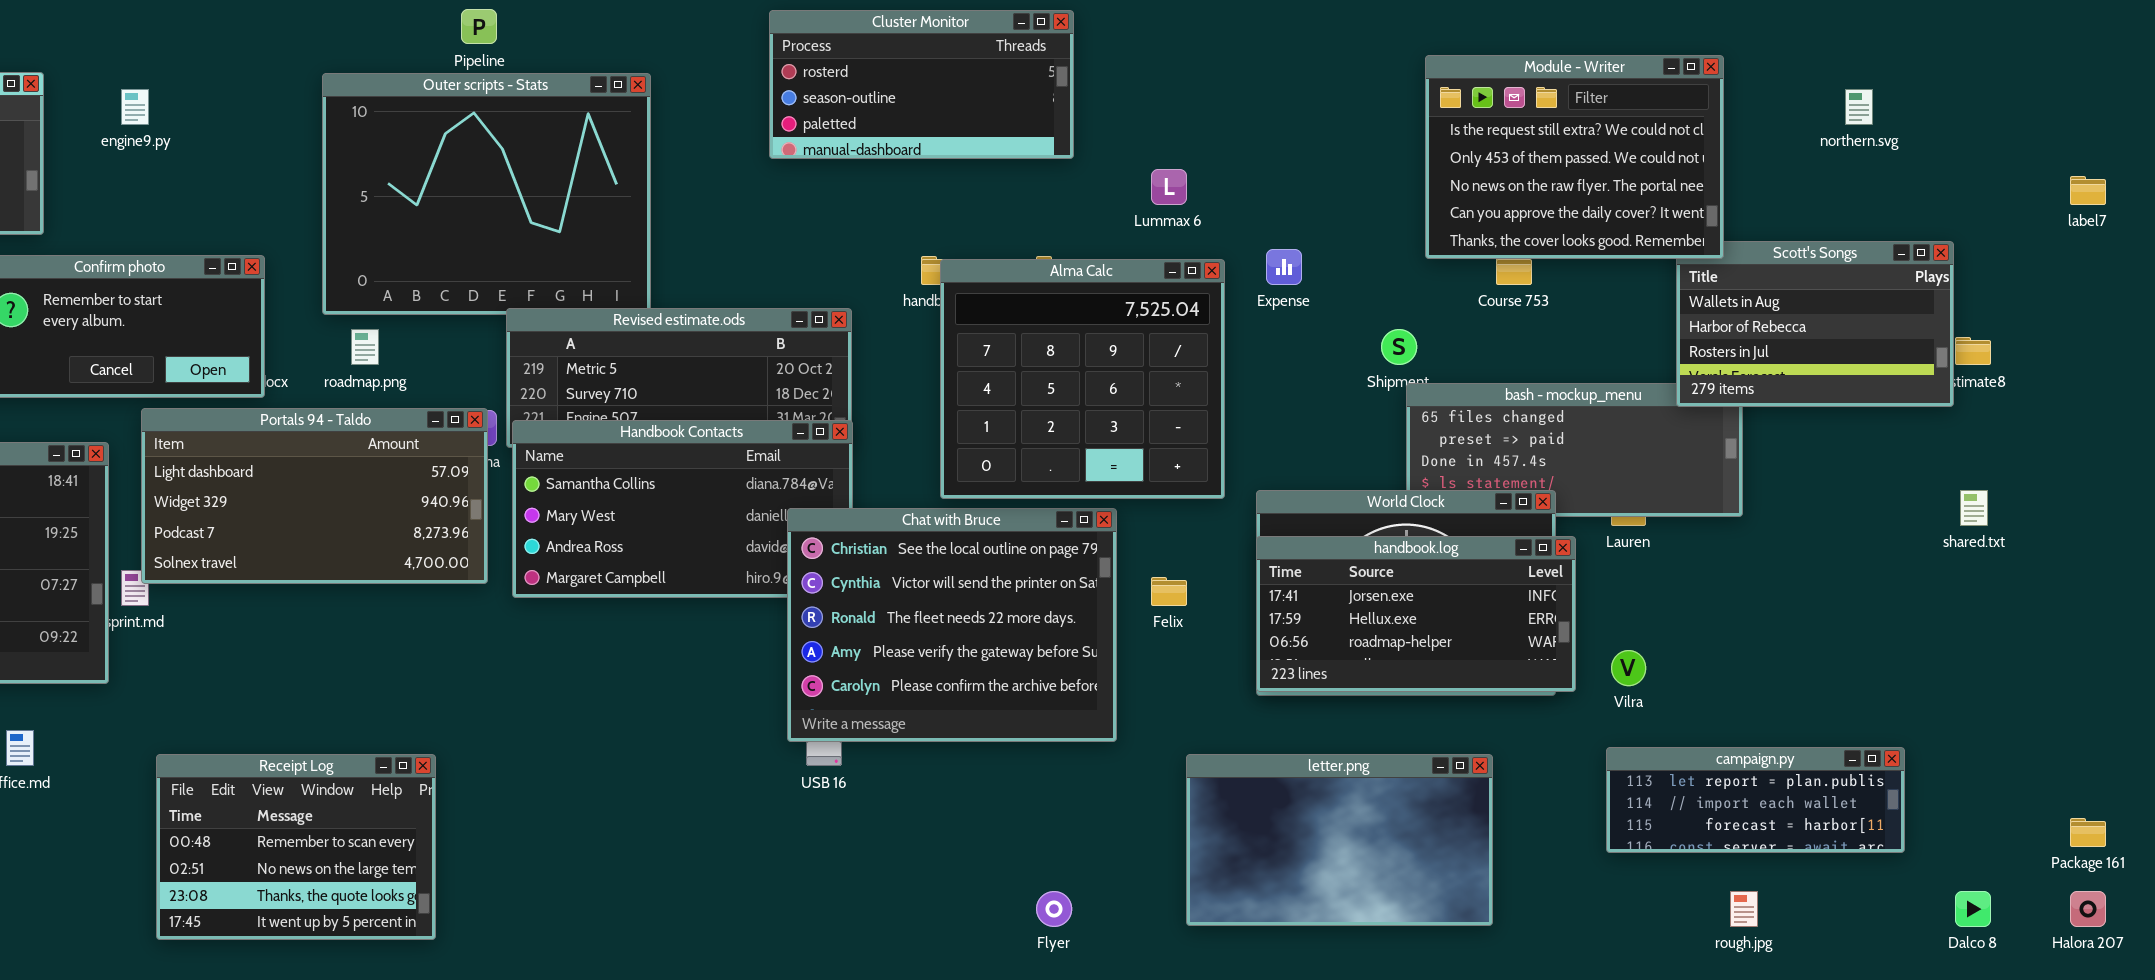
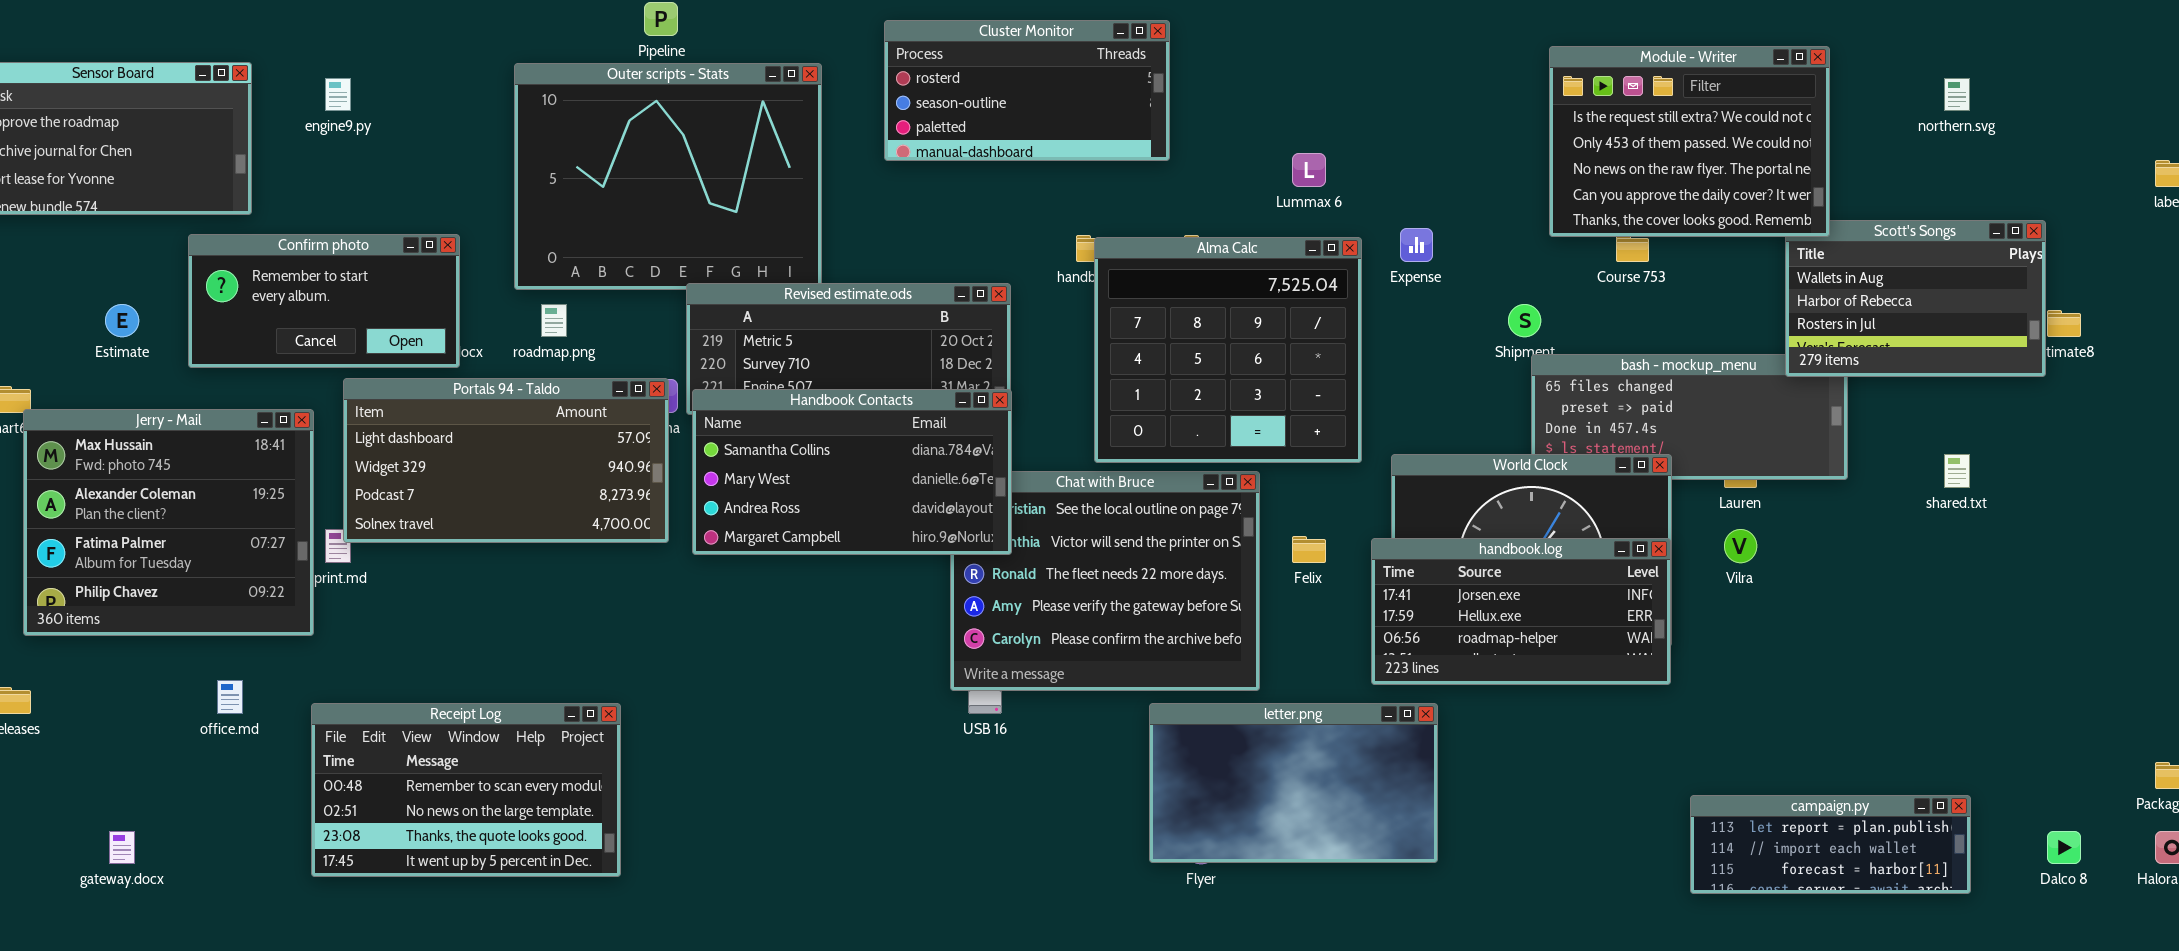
Cluster Monitor: [769,10,1074,159] -> [884,20,1170,161], moved
Handbook Contacts: [512,420,853,598] -> [692,389,1012,555], raised
shared.txt: [1960,490,1988,526] -> [1944,454,1970,488], moved
handbook.log: [1256,536,1576,692] -> [1371,538,1671,685], moved
Vilra: [1611,650,1646,686] -> [1724,529,1757,563], moved
campaign.py: [1606,747,1905,853] -> [1690,795,1971,894], moved
Receipt Log: [156,754,436,940] -> [311,703,621,877], resized
letter.png: [1186,754,1493,926] -> [1149,703,1438,863], moved

